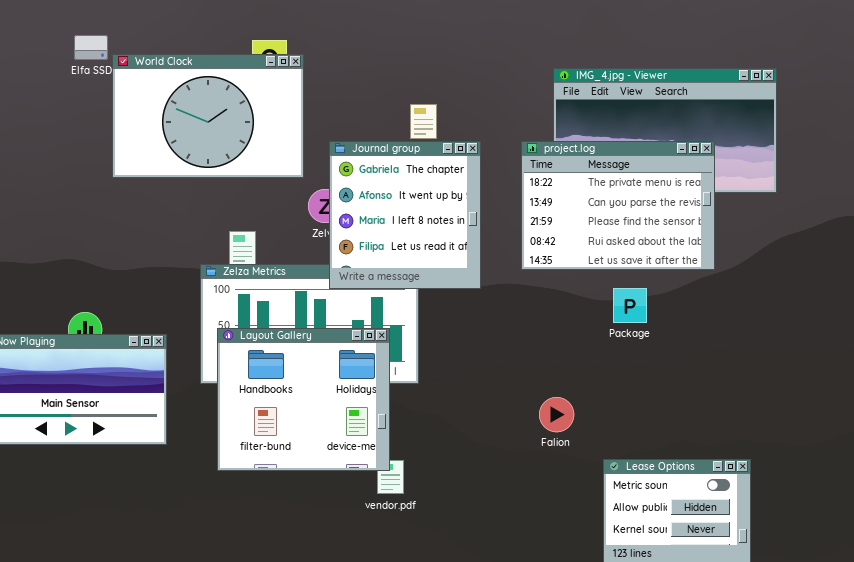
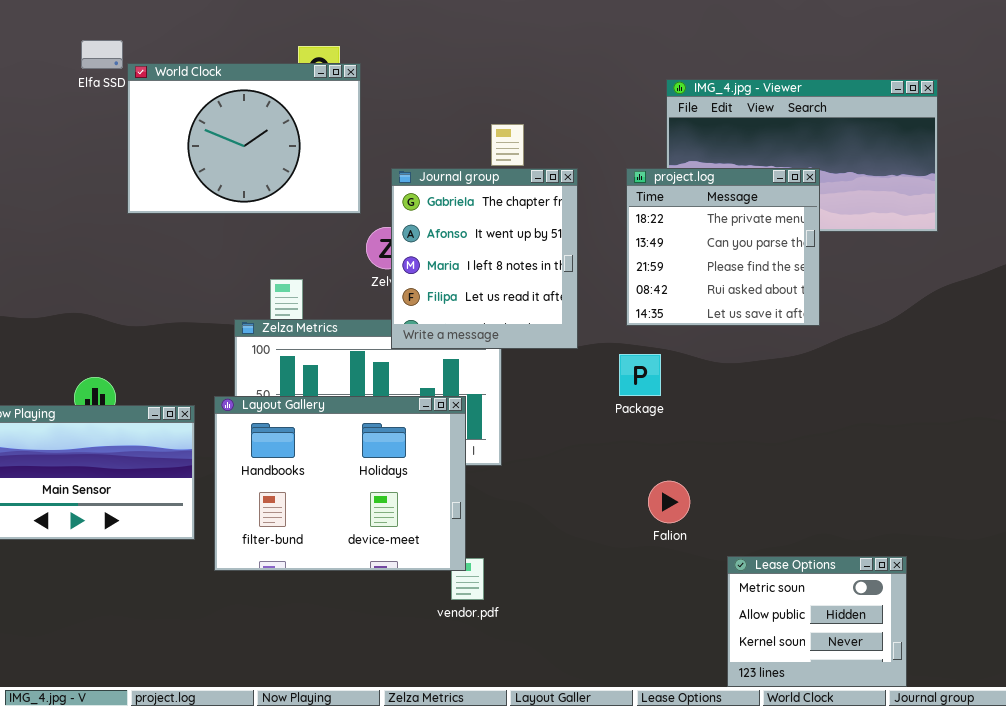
project.log: [521,141,715,270] -> [626,168,820,326], resized
Package: [613,288,647,323] -> [619,354,661,396], moved
Layout Gallery: [217,328,390,471] -> [214,396,466,571], resized

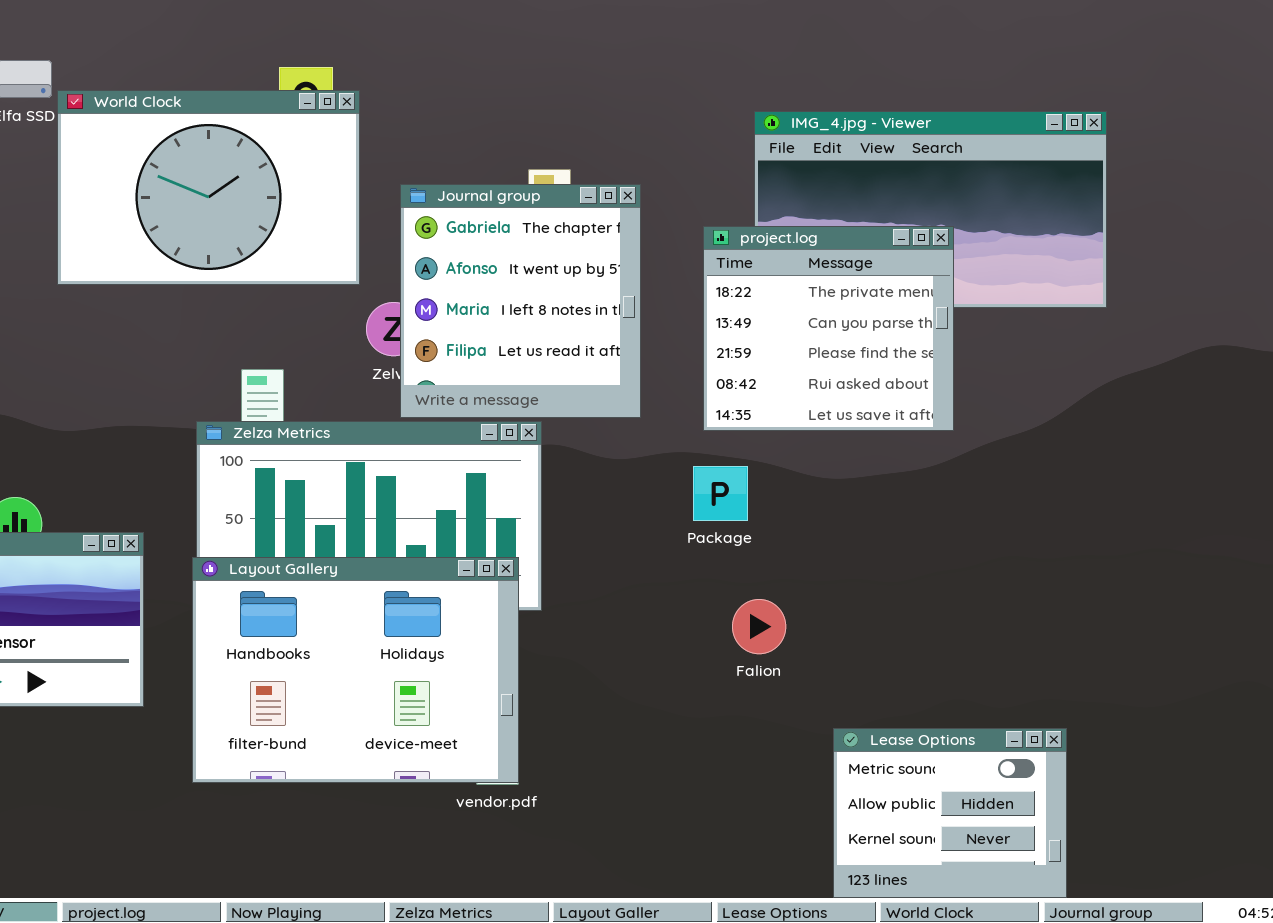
Journal group: [391,168,578,349] -> [400,184,641,418], moved
Layout Gallery: [214,396,466,571] -> [192,557,519,783], moved
Falion: [648,481,690,523] -> [732,599,786,654], moved

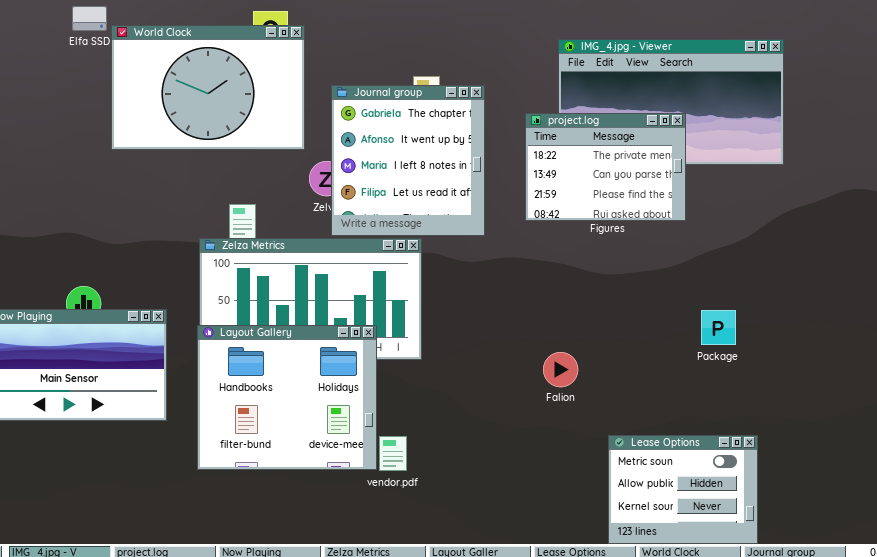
project.log: [703,226,954,431] -> [525,113,686,221], resized
Package: [693,466,748,521] -> [701,310,736,345], moved
Layout Gallery: [192,557,519,783] -> [197,325,377,470], resized

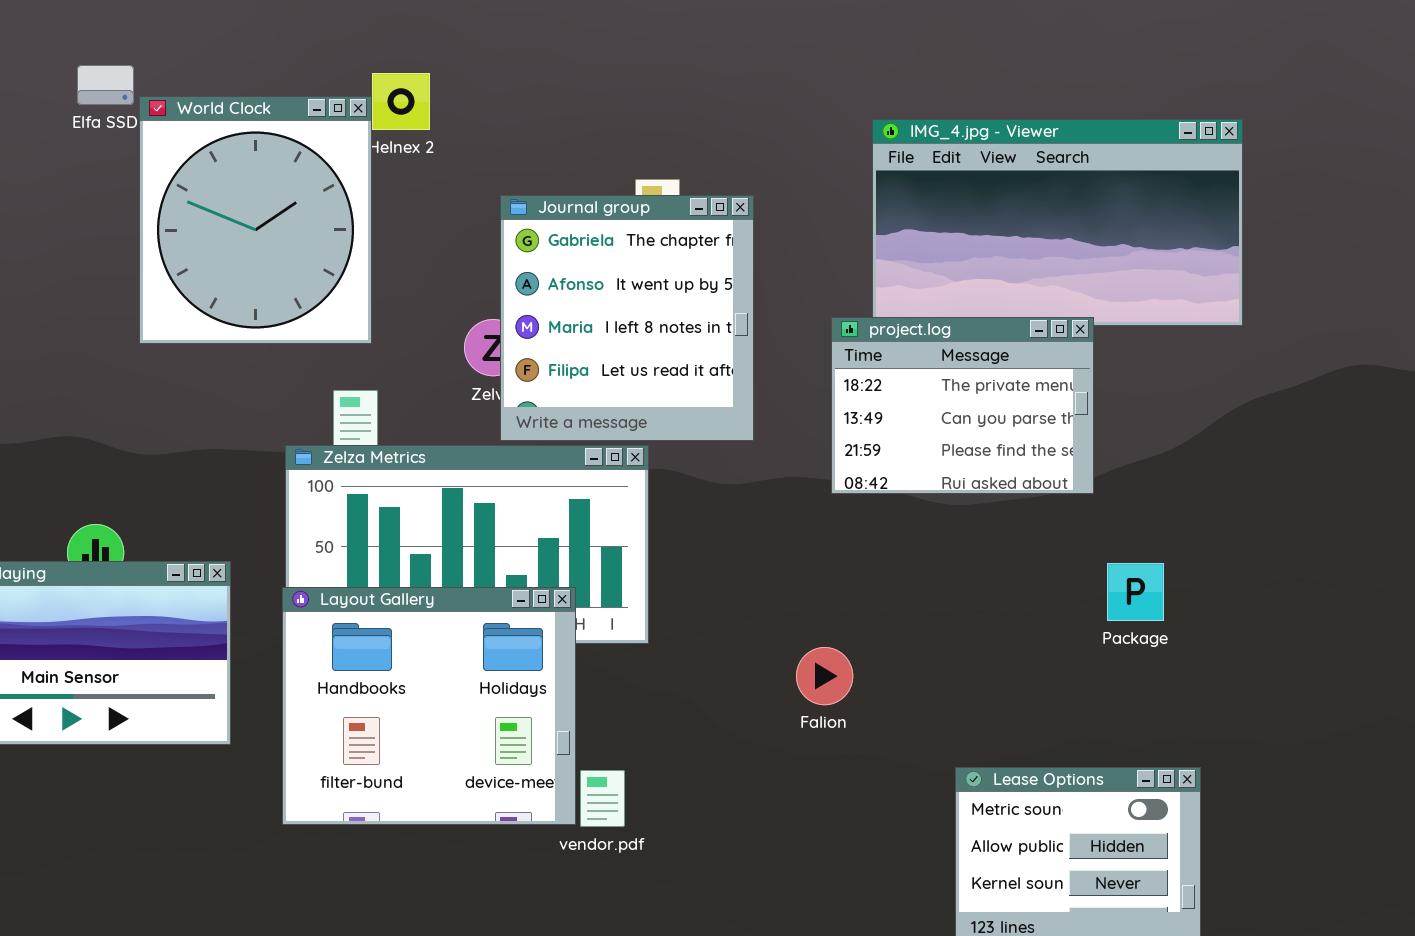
World Clock: [111,25,305,150] -> [139,96,372,344], resized
project.log: [525,113,686,221] -> [831,317,1094,494], moved
Falion: [543,352,578,387] -> [796,647,853,705], moved

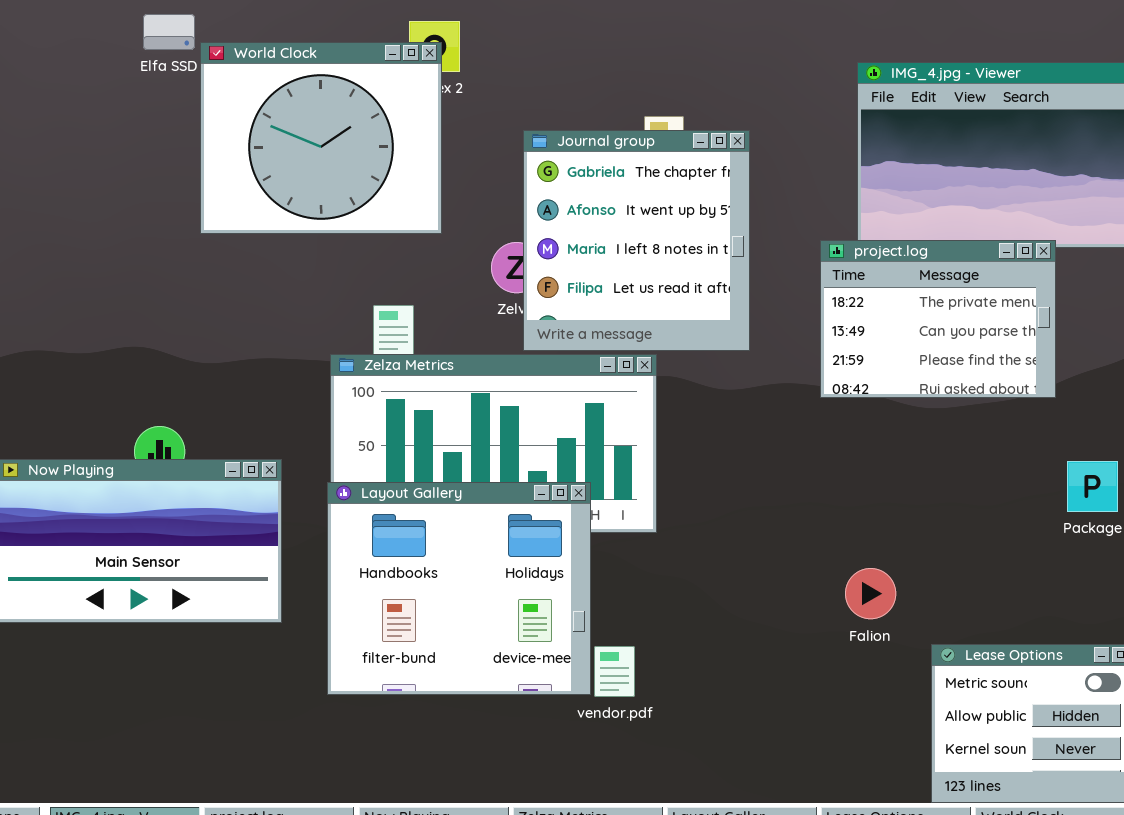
World Clock: [139,96,372,344] -> [200,42,442,234], resized
Falion: [796,647,853,705] -> [845,568,896,619], moved

